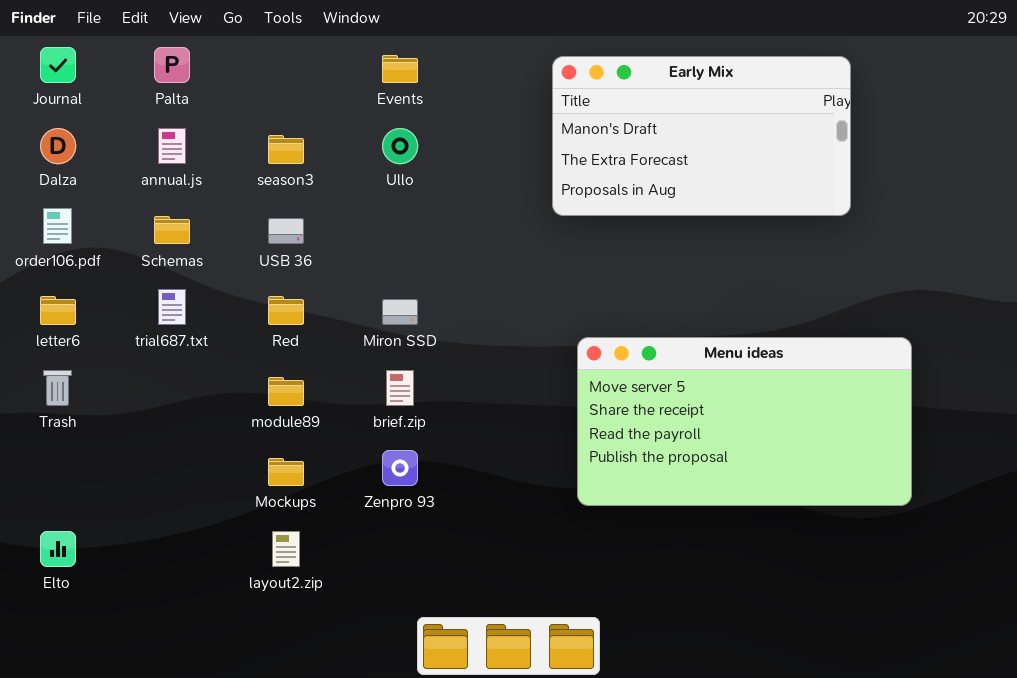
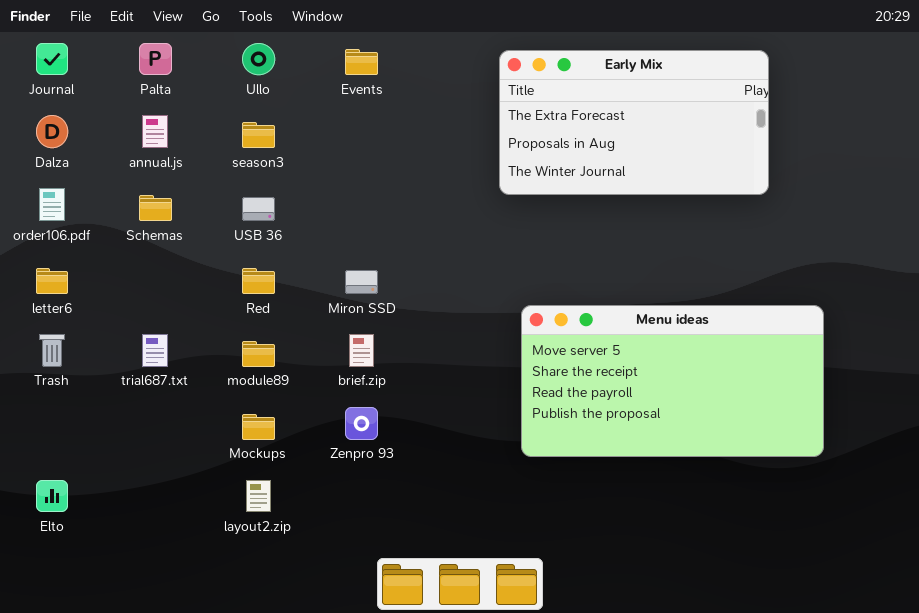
Early Mix: [552,56,851,216] -> [499,50,769,195], scrolled down 1 row
Ullo: [382,128,418,164] -> [242,43,275,75], moved
trial687.txt: [158,289,186,325] -> [142,334,168,367], moved

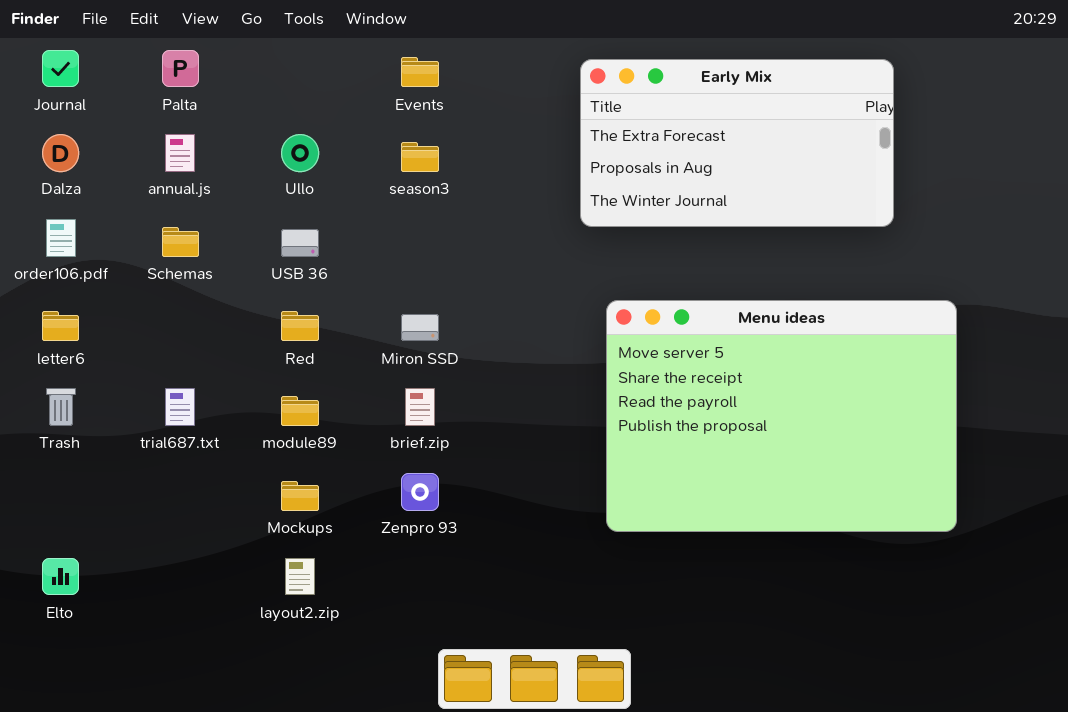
Ullo: [242,43,275,75] -> [281,134,319,172], moved
season3: [242,122,275,148] -> [401,142,439,172], moved
Menu ideas: [521,305,824,457] -> [606,300,957,532], resized

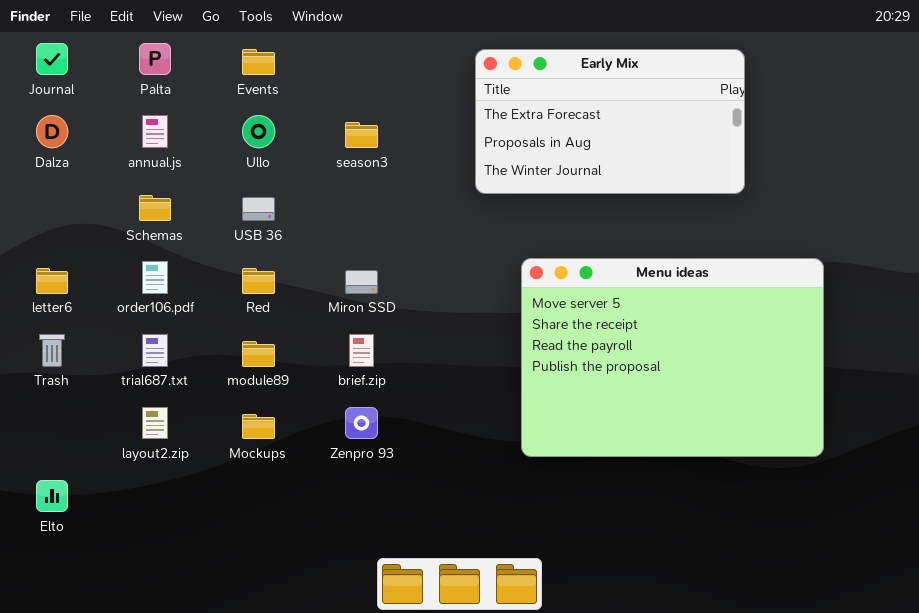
Events: [401,57,439,87] -> [242,49,275,75], moved
Early Mix: [580,59,894,227] -> [475,49,745,194], moved
order106.pdf: [46,219,76,257] -> [142,261,168,294], moved
layout2.zip: [285,558,315,595] -> [142,407,168,439], moved

